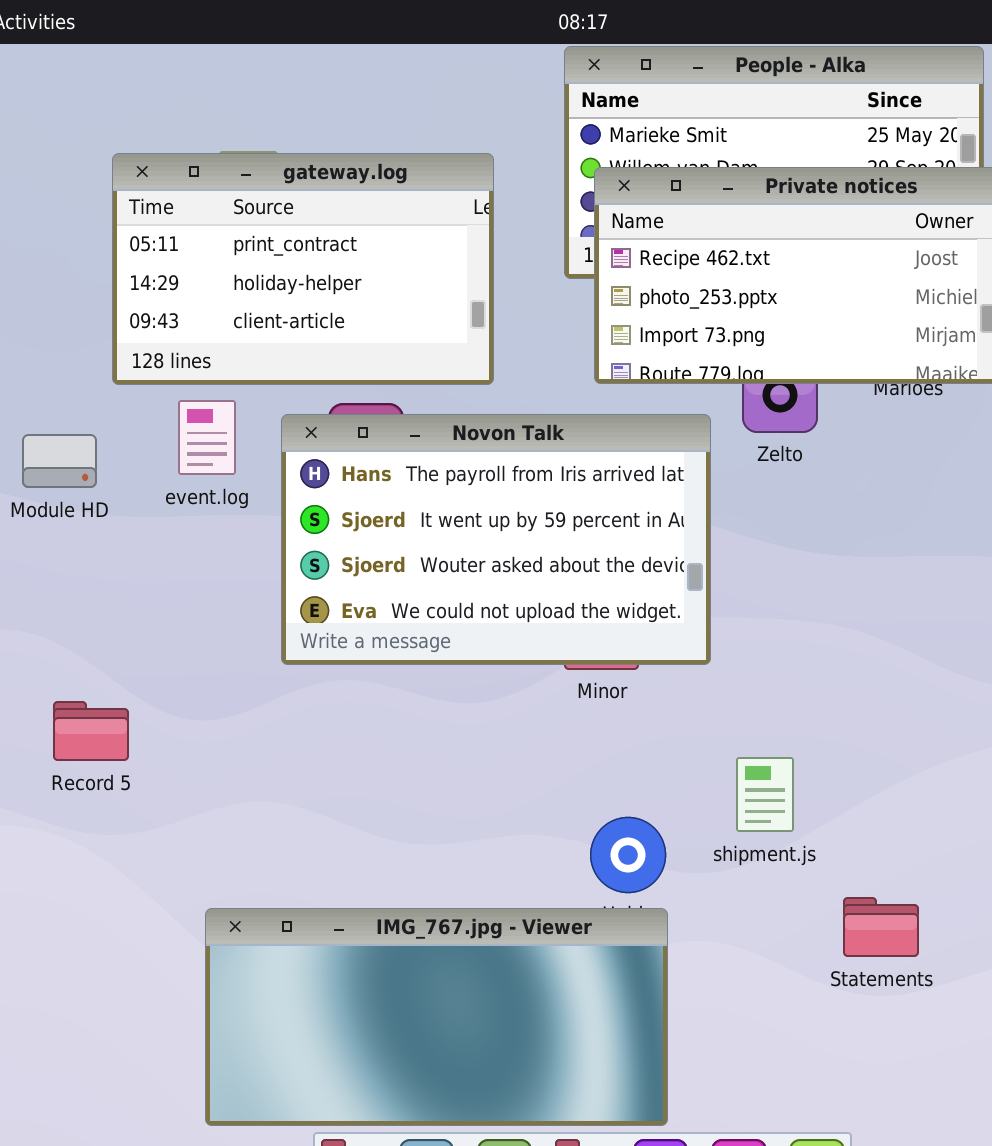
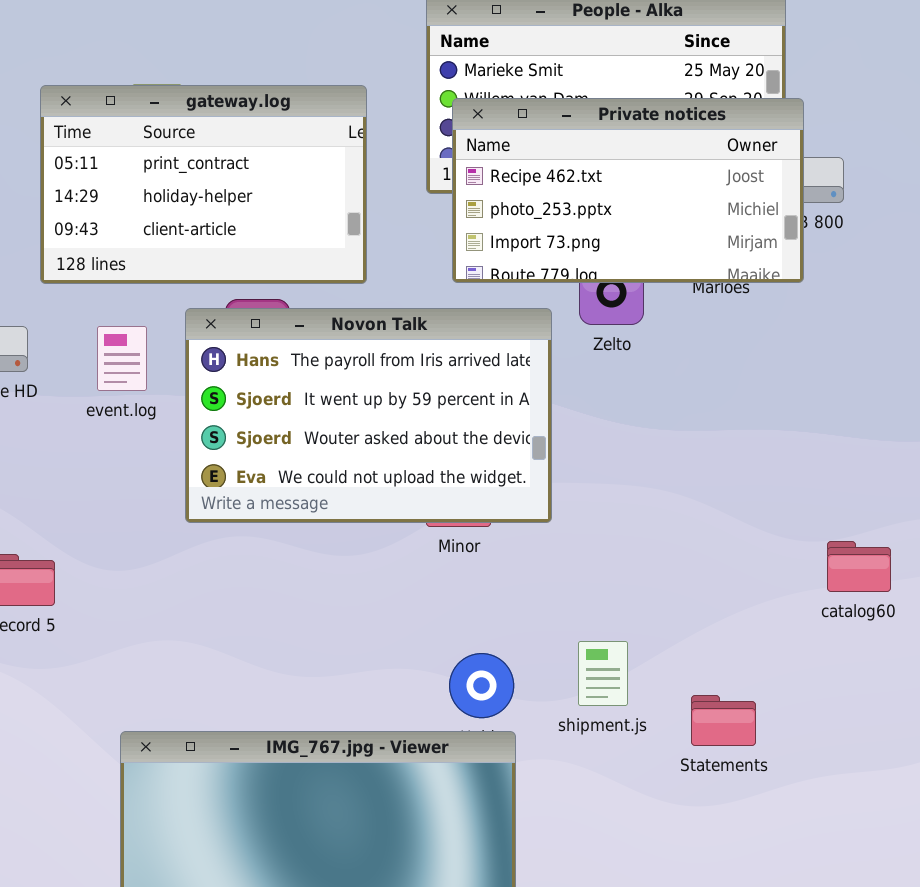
event.log: [178,400,236,475] -> [97,326,147,391], moved
shipment.js: [736,757,794,832] -> [578,641,628,706], moved
Statements: [843,897,919,957] -> [691,695,756,746], moved

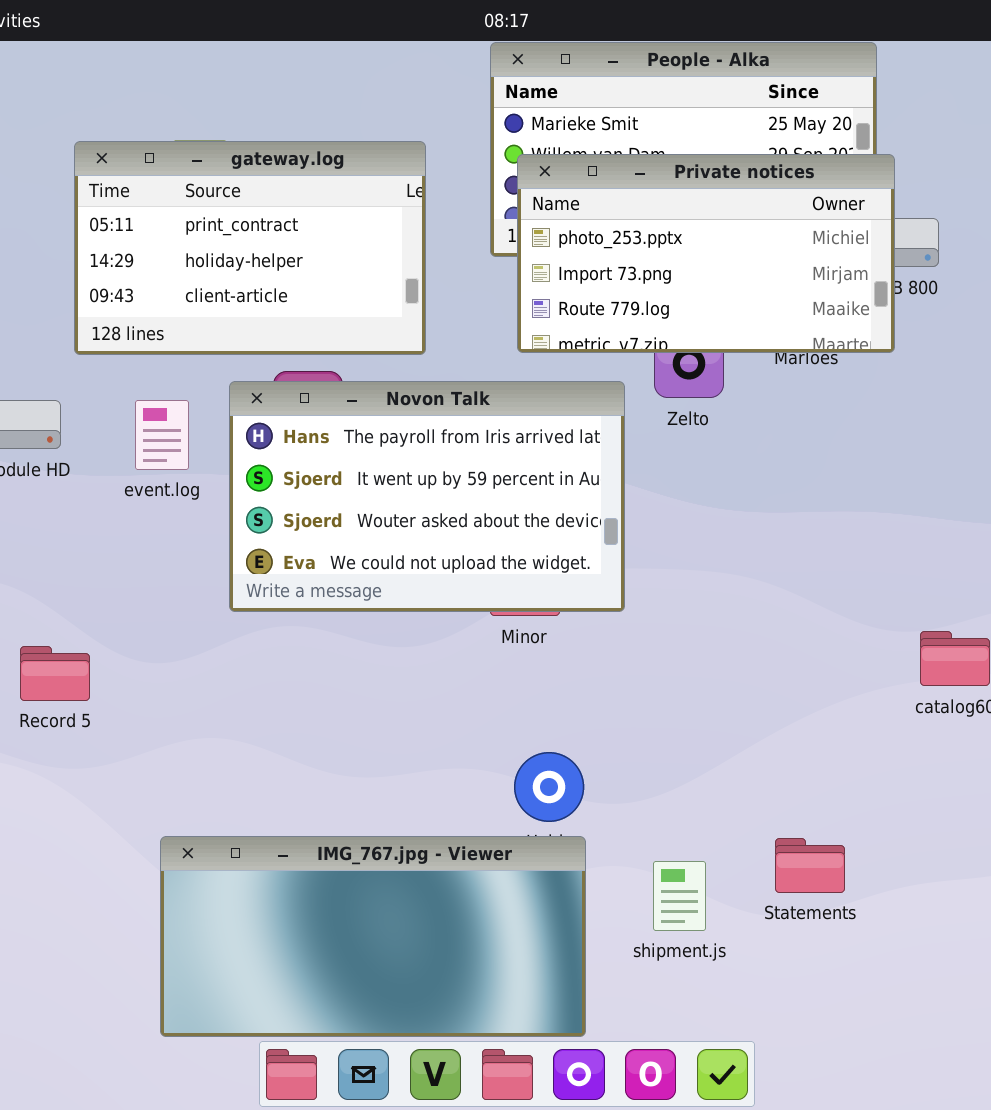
Private notices: [452,98,804,283] -> [517,154,895,353], scrolled down 1 row
shipment.js: [578,641,628,706] -> [653,861,706,931], moved
Statements: [691,695,756,746] -> [775,838,845,893], moved

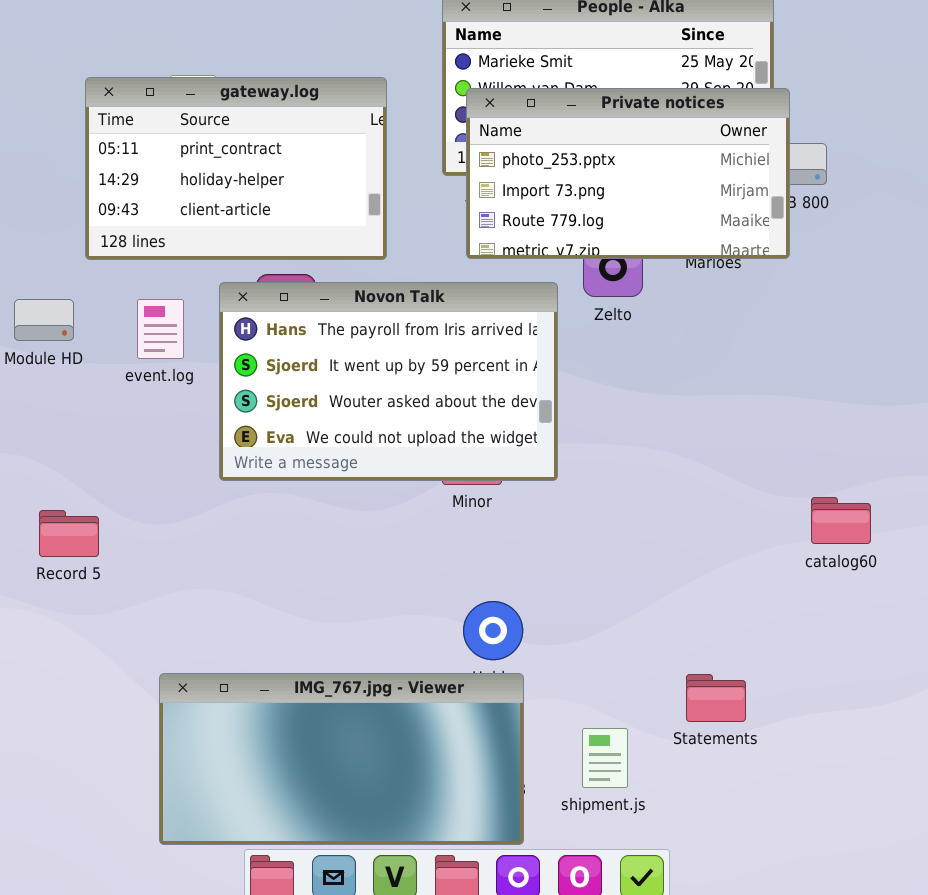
shipment.js: [653,861,706,931] -> [582,728,628,788], moved

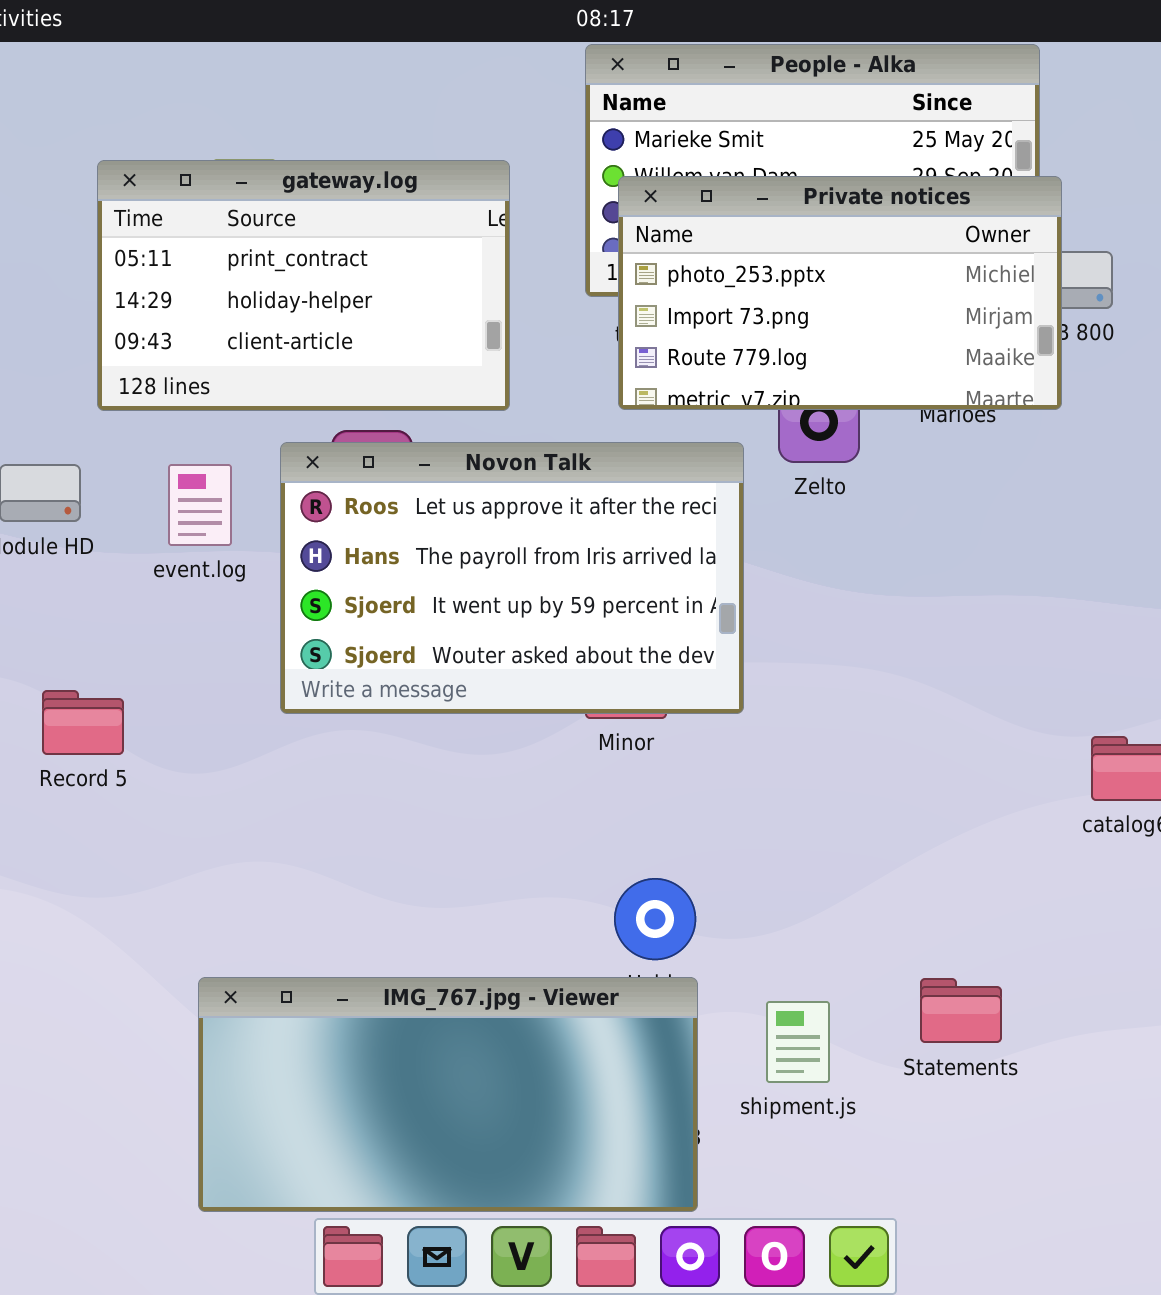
Novon Talk: [219,282,558,481] -> [280,442,744,714], scrolled up 1 row
Record 5: [39,510,99,557] -> [42,690,124,755], moved
shipment.js: [582,728,628,788] -> [766,1001,830,1083], moved

